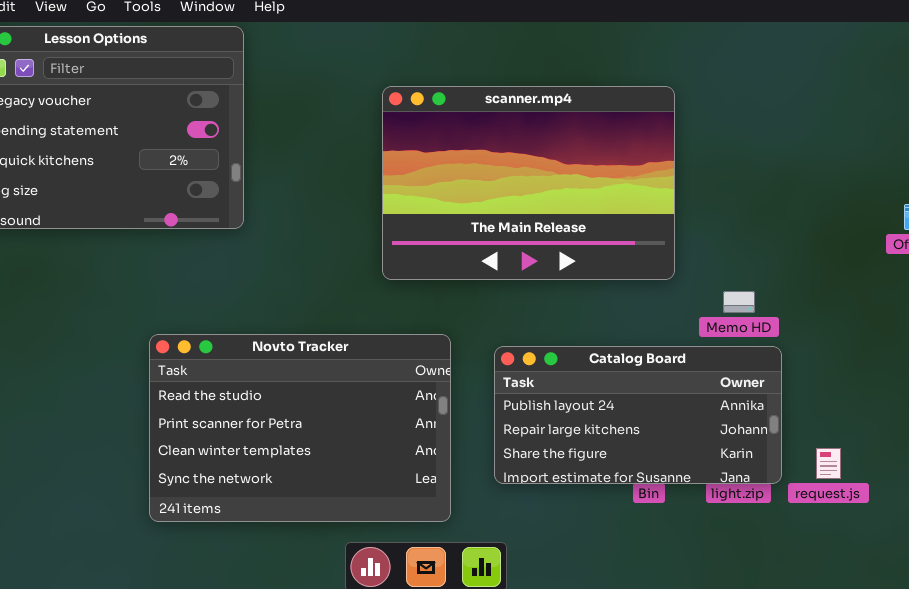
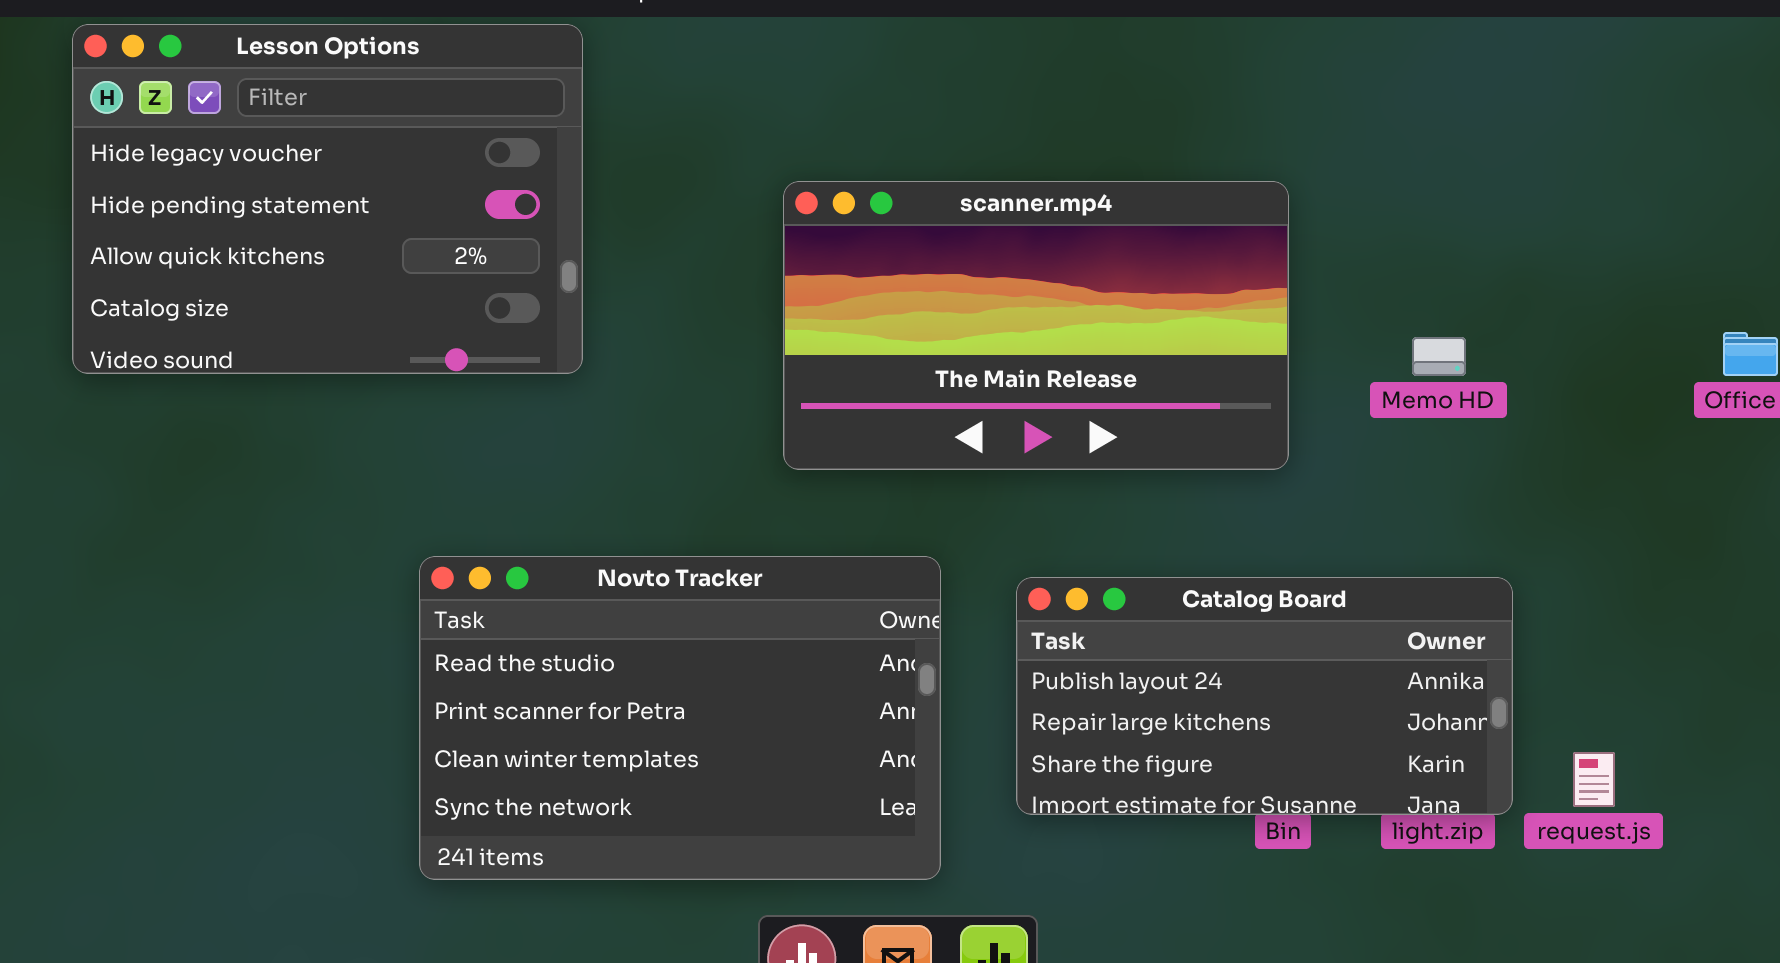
scanner.mp4: [382,86,675,280] -> [783,181,1289,470], moved, resized
Memo HD: [723,291,755,313] -> [1412,337,1466,376], moved

